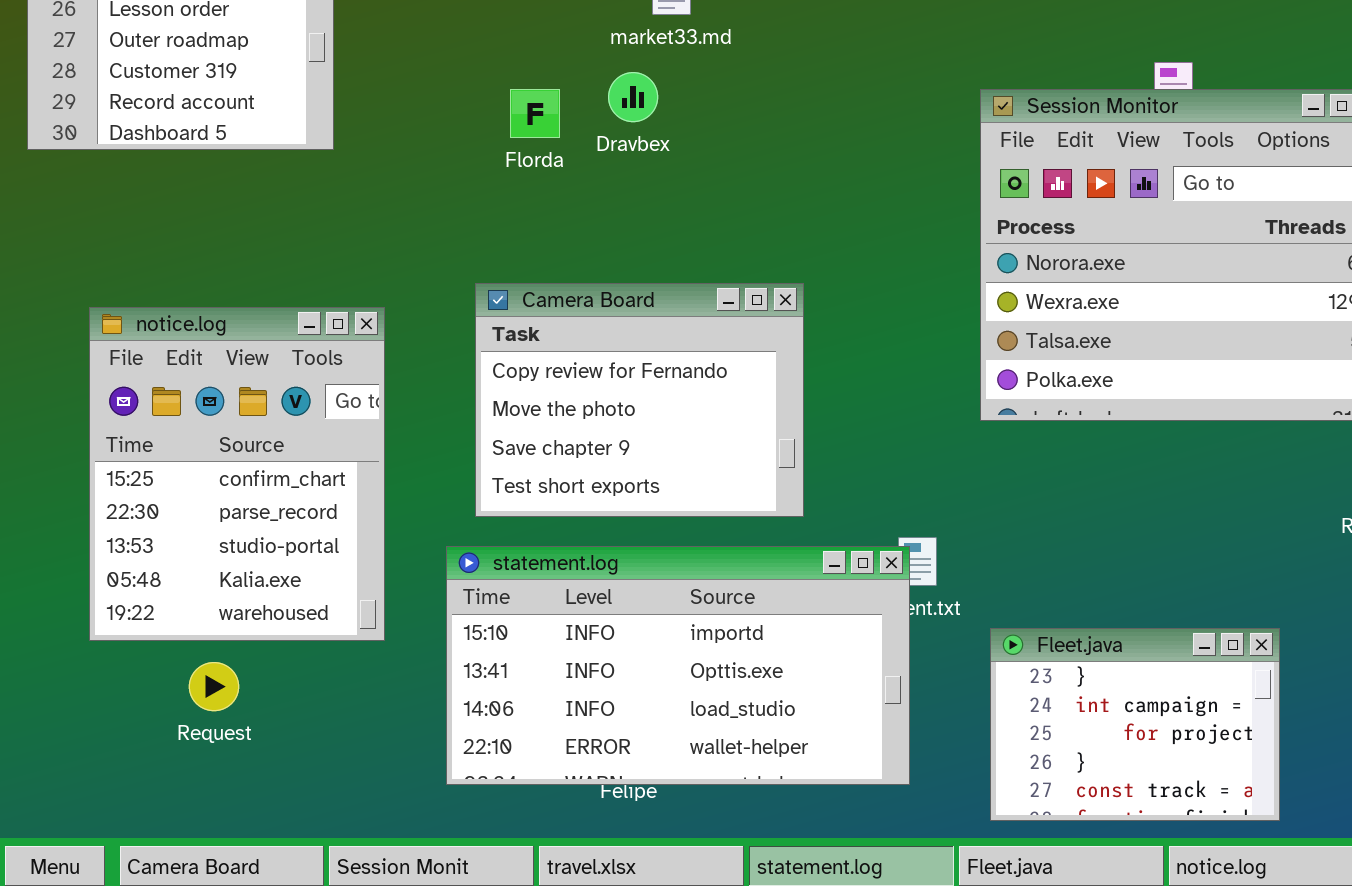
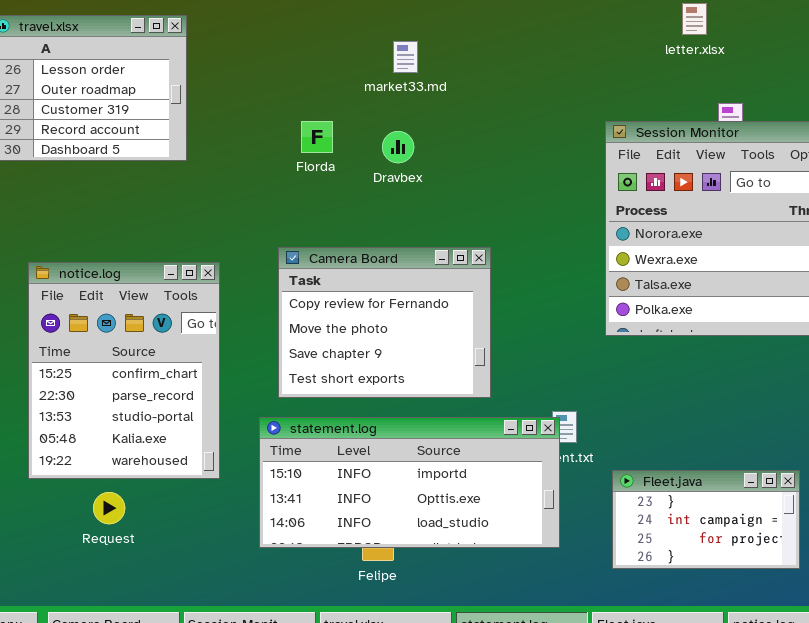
Dravbex: [608,72,658,122] -> [382,131,414,163], moved
statement.log: [446,546,910,785] -> [259,417,560,548], resized
Fleet.java: [990,628,1280,821] -> [612,470,800,569], resized

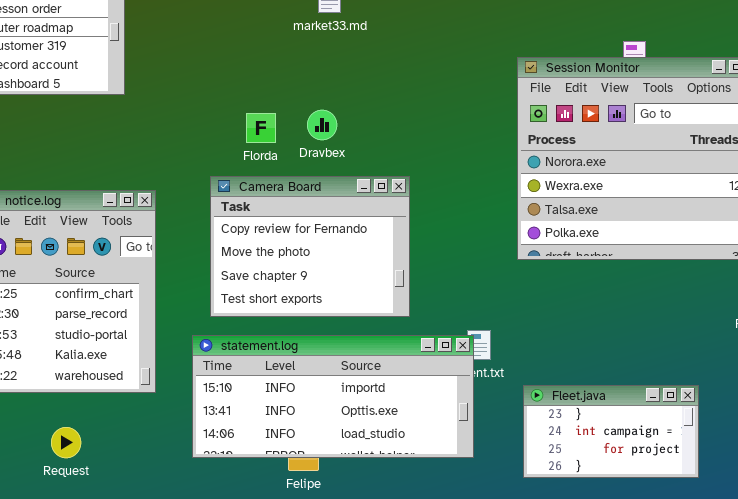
Florda: [301,121,333,153] -> [246,113,276,143], moved
Dravbex: [382,131,414,163] -> [307,110,337,140], moved
Request: [93,492,125,524] -> [51,427,81,458], moved

